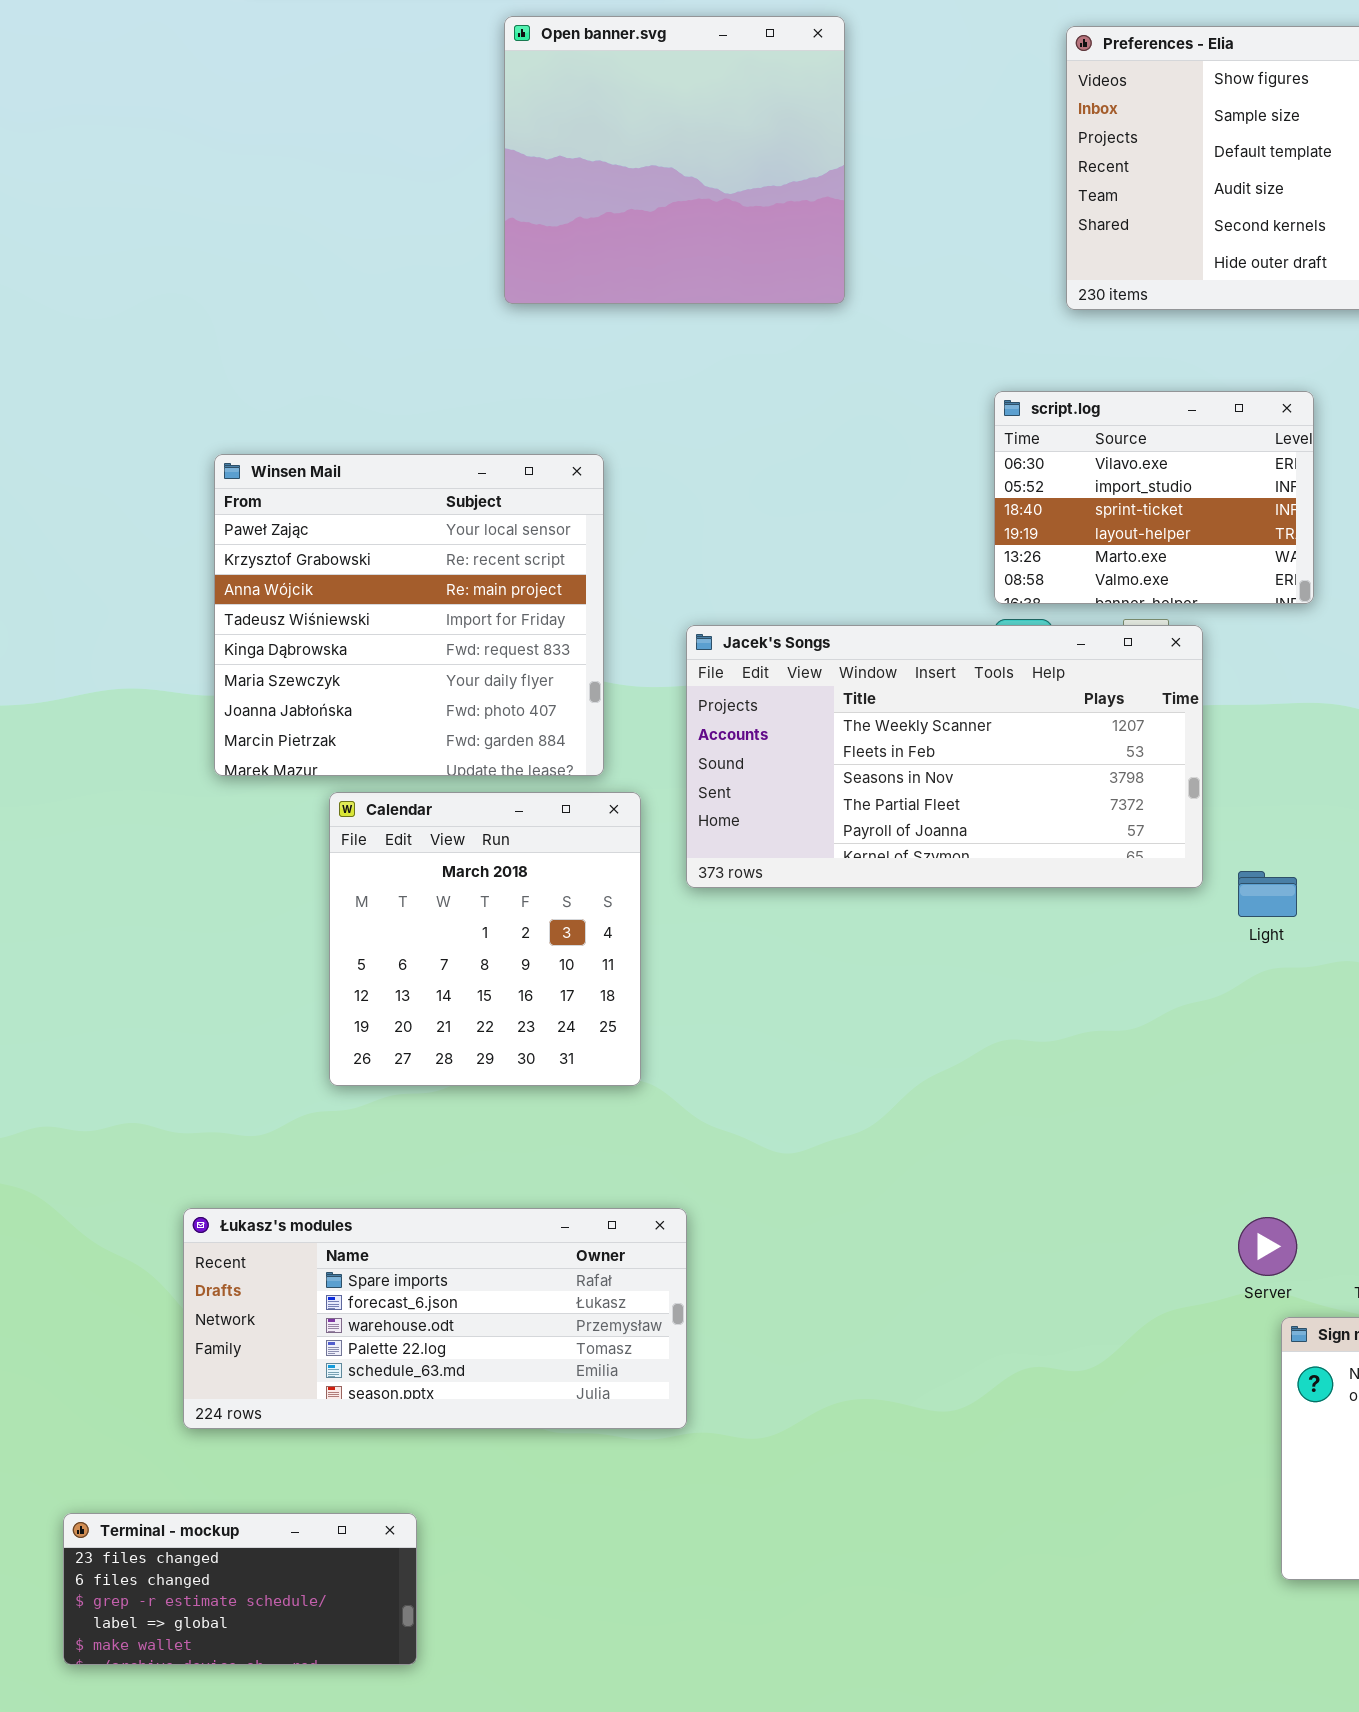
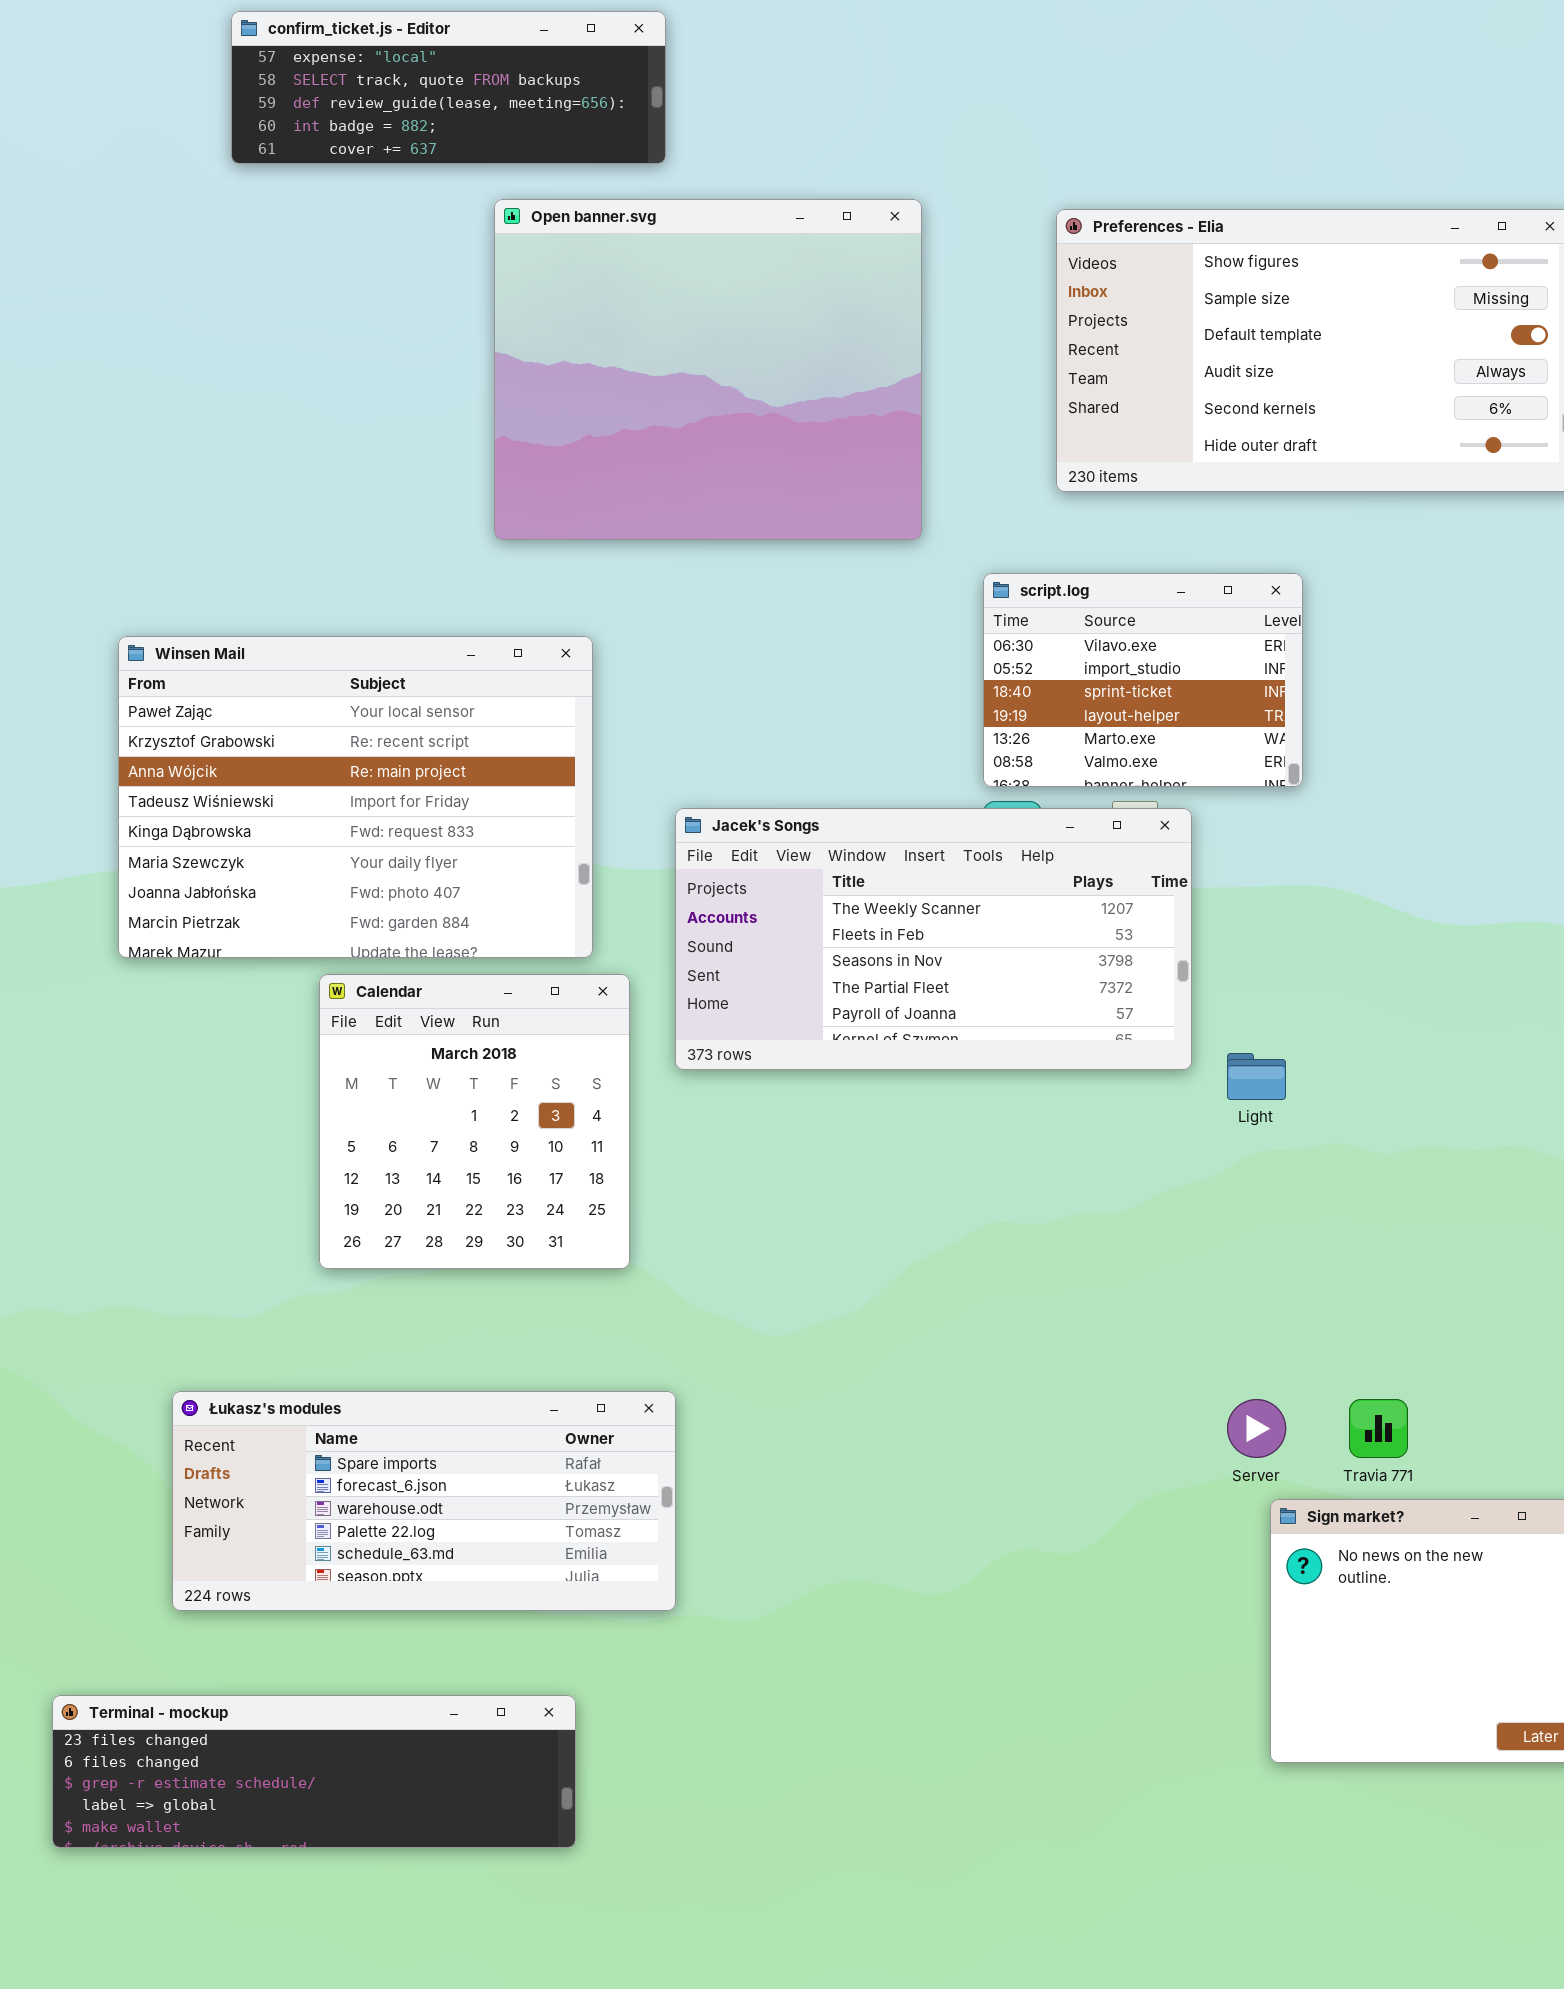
Open banner.svg: [504,16,845,304] -> [494,199,922,540], resized
Winsen Mail: [214,454,604,776] -> [118,636,593,958], resized
Terminal - mockup: [63,1513,417,1665] -> [52,1695,576,1848], resized

